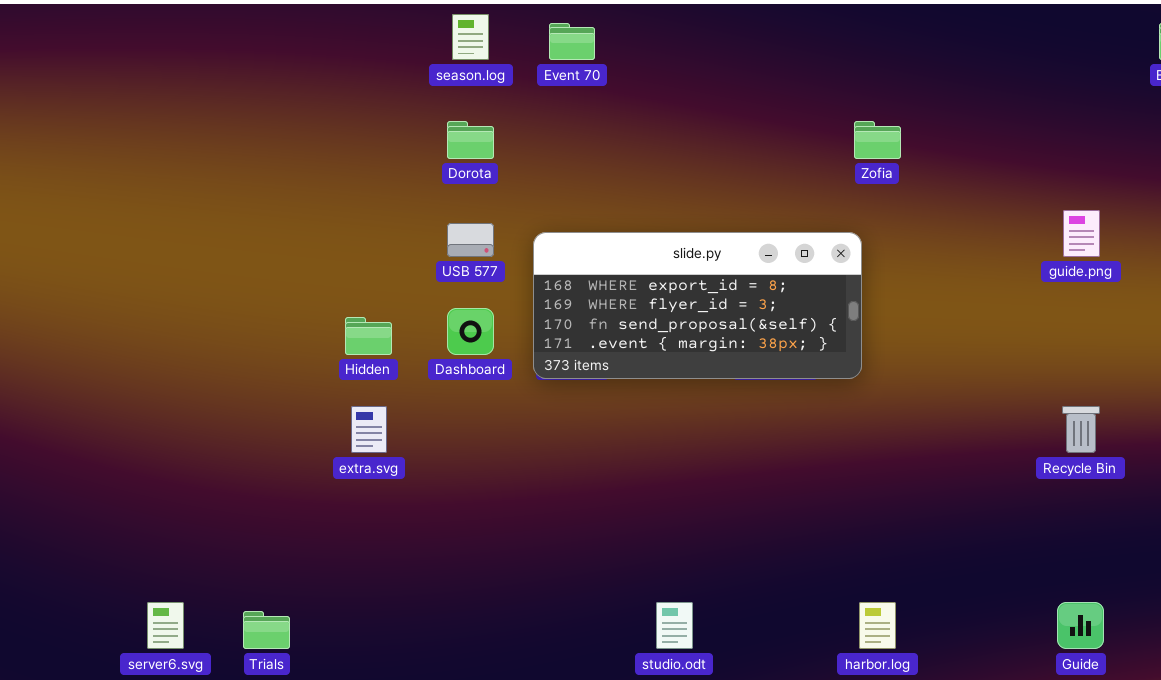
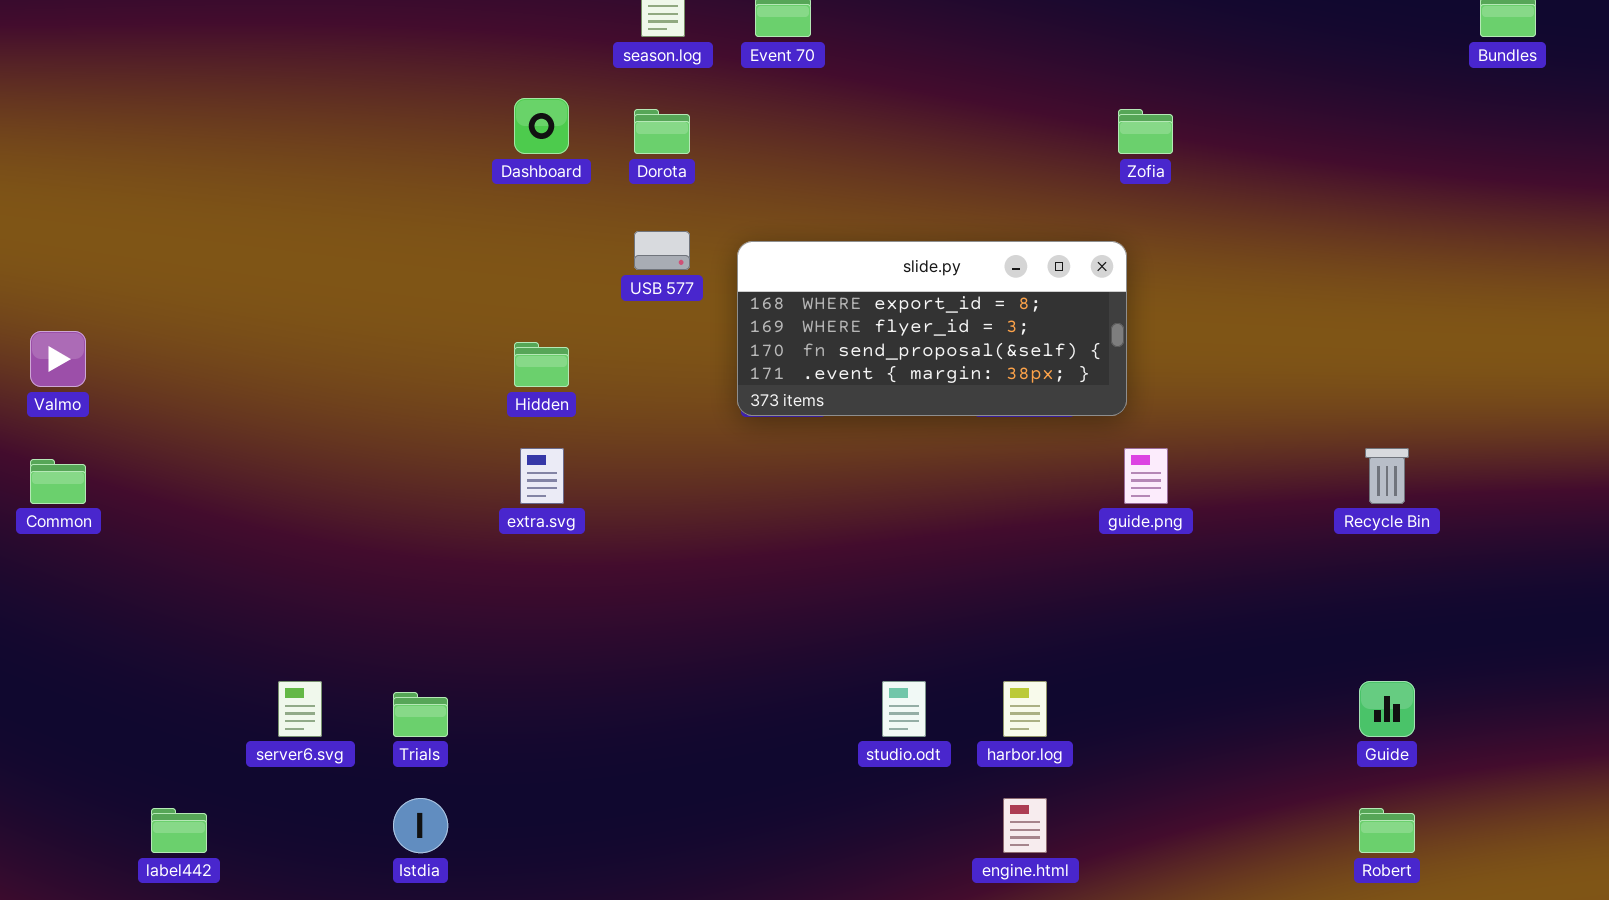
guide.png: [1063,210,1100,257] -> [1124,448,1168,504], moved
Dashboard: [447,308,494,355] -> [514,98,569,154], moved
harbor.log: [859,602,896,649] -> [1003,681,1047,737], moved

